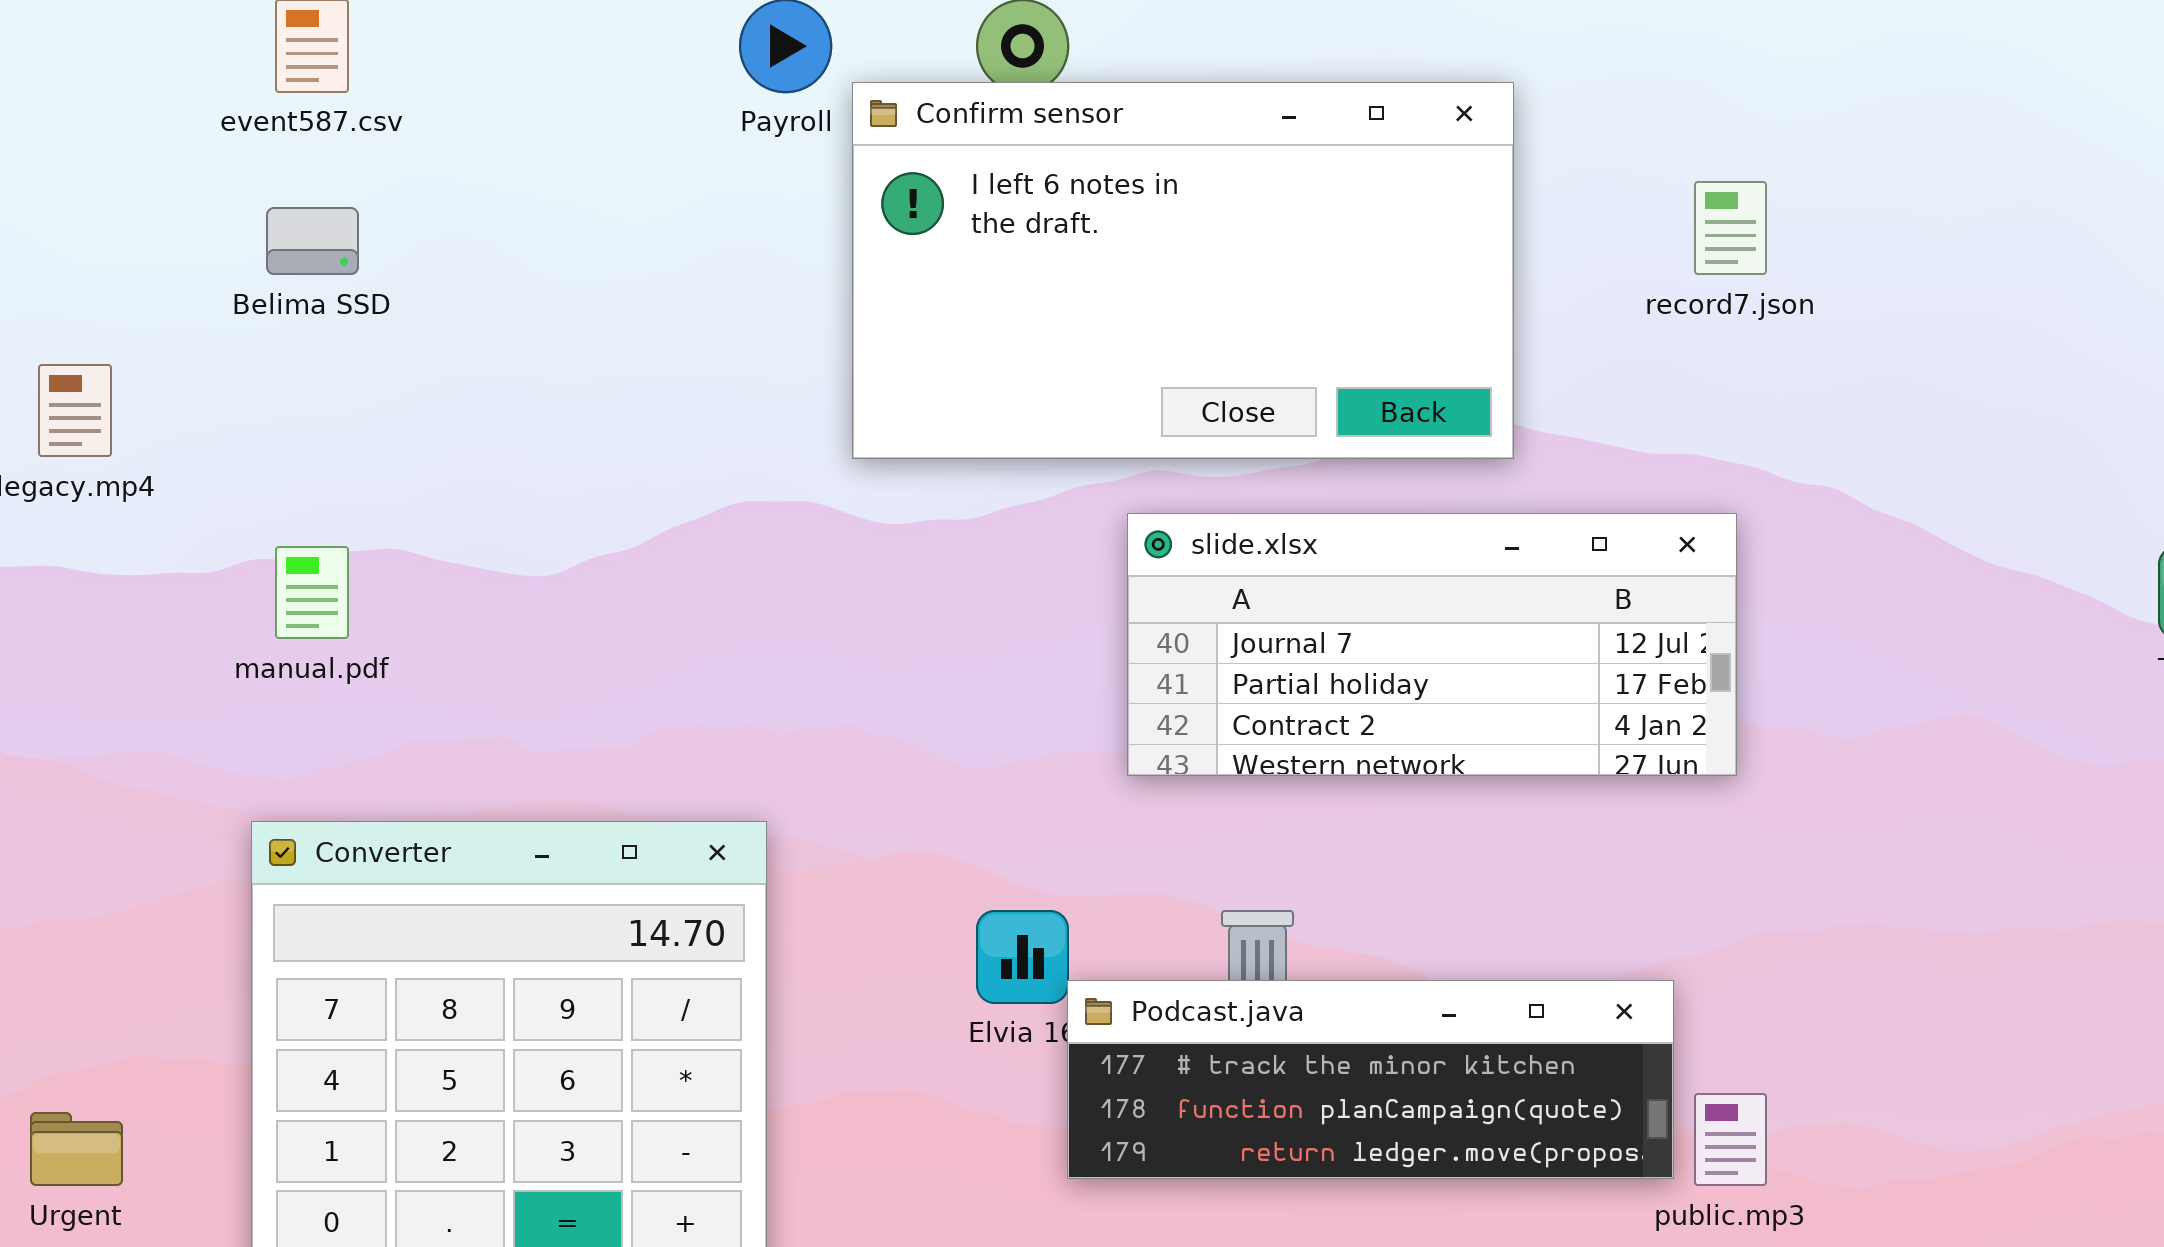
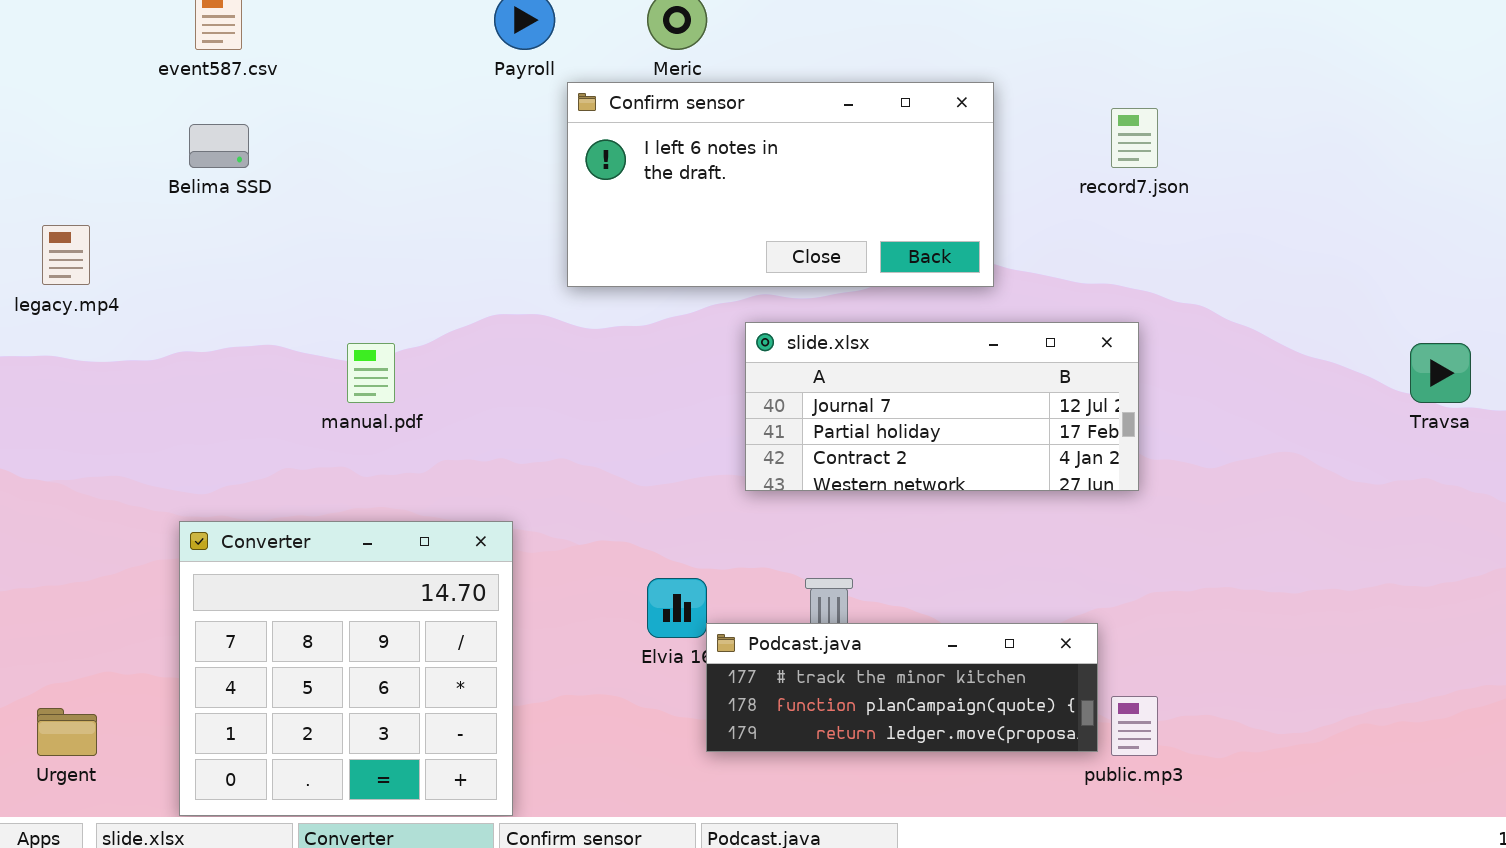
Confirm sensor: [852,82,1514,459] -> [567,82,994,287], resized
manual.pdf: [275,546,349,639] -> [347,343,395,403], moved

